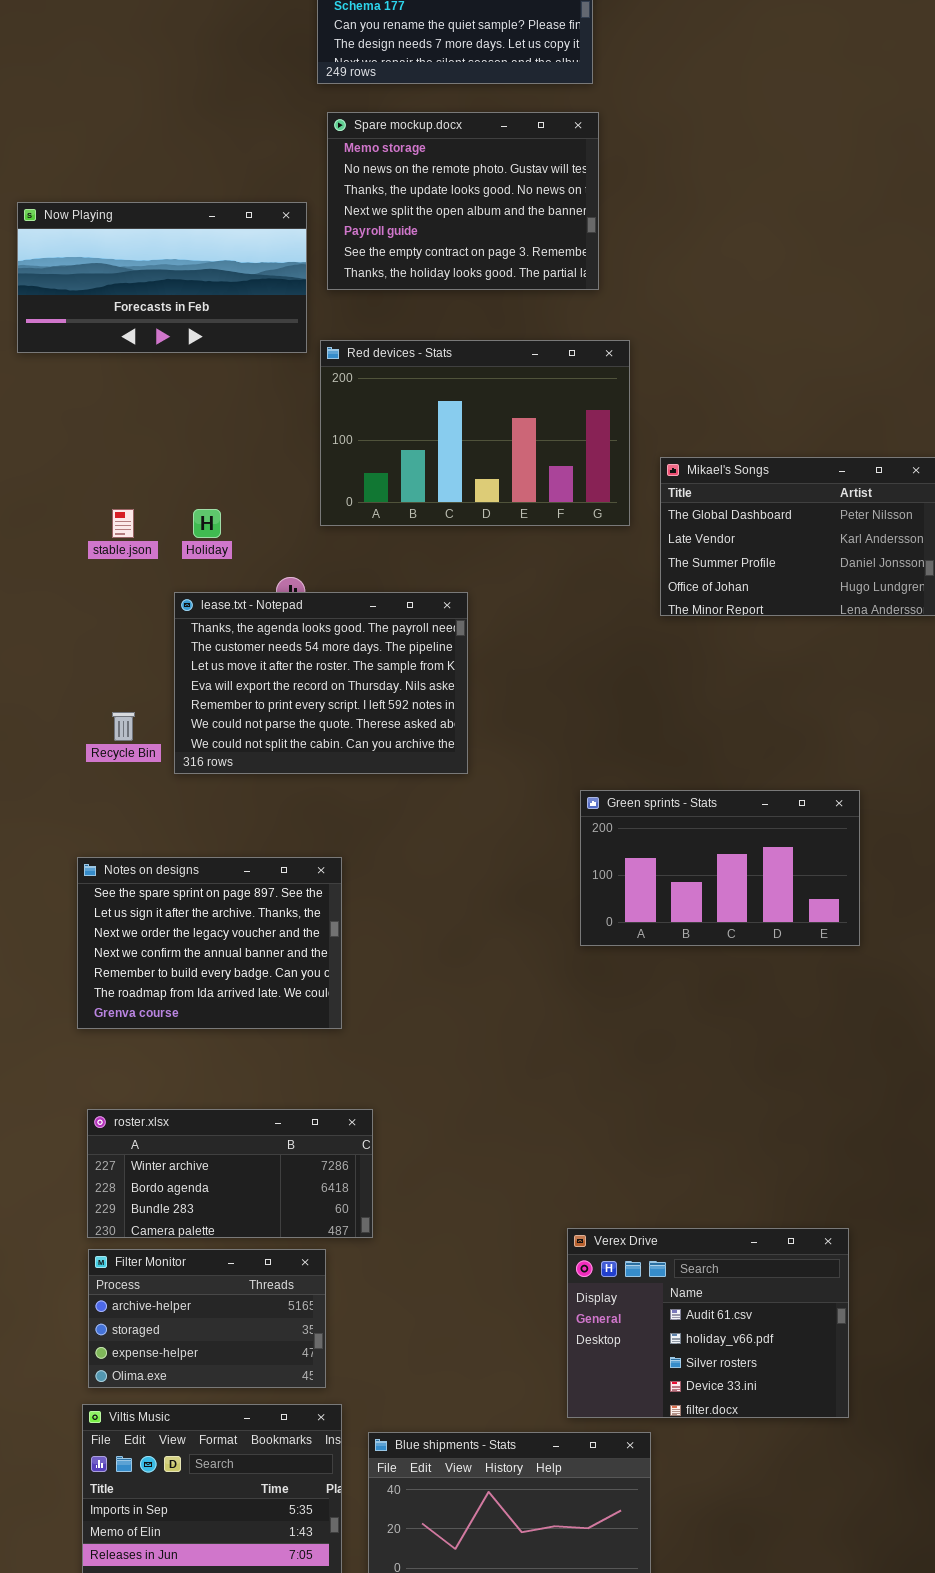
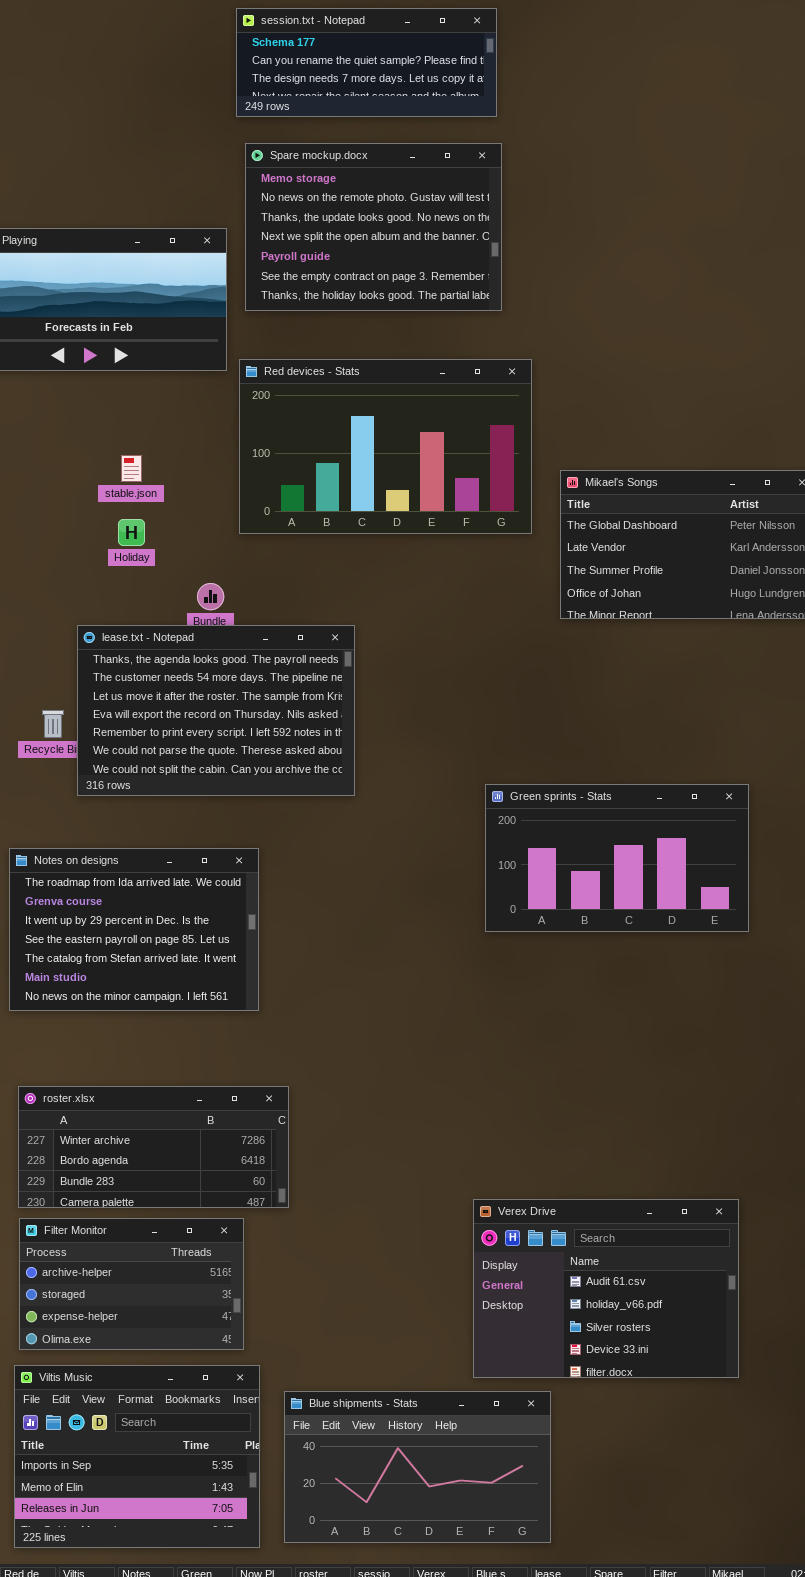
stable.json: [112,509,134,538] -> [121,455,142,482], moved
lease.txt - Notepad: [174,592,468,774] -> [77,625,355,796], moved
Notes on designs: [77,857,342,1029] -> [9,848,259,1011], scrolled down 5 rows

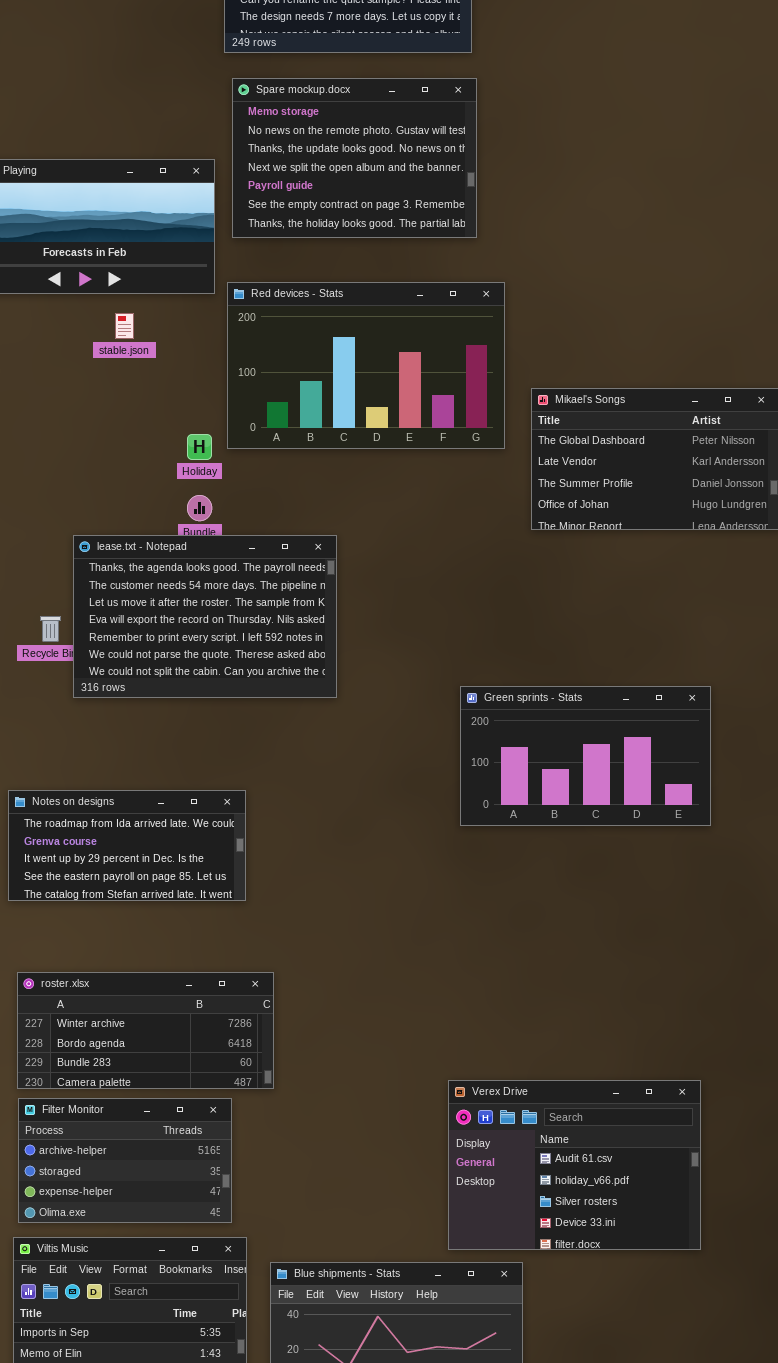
stable.json: [121,455,142,482] -> [115,313,134,339], moved
Holiday: [118,519,145,546] -> [187,434,212,460], moved
Notes on designs: [9,848,259,1011] -> [8,790,246,901], resized

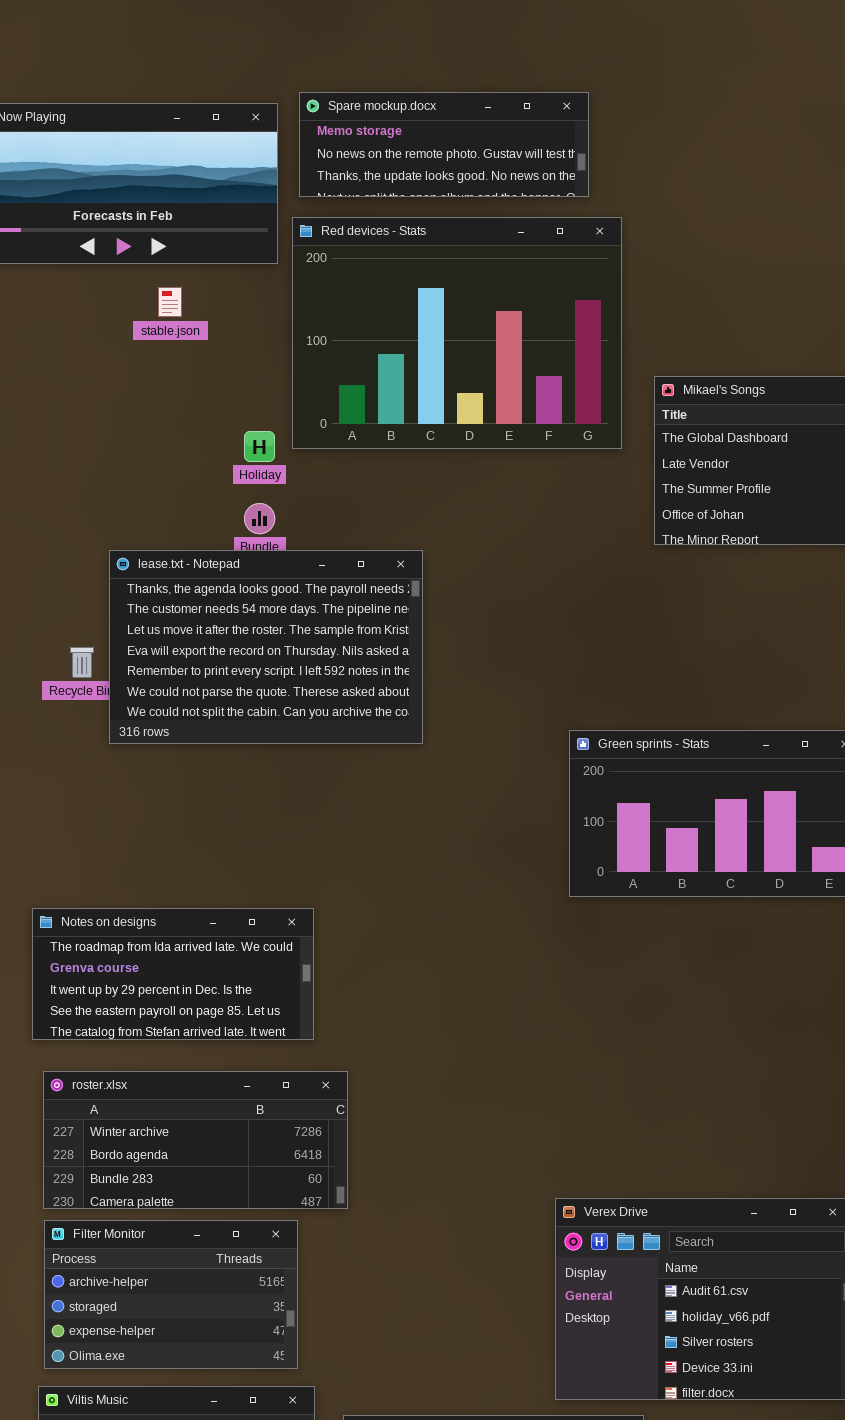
Spare mockup.docx: [232,78,477,238] -> [299,92,589,197], resized
Red devices - Stats: [227,282,505,449] -> [292,217,622,449], resized
Notes on designs: [8,790,246,901] -> [32,908,314,1040], moved

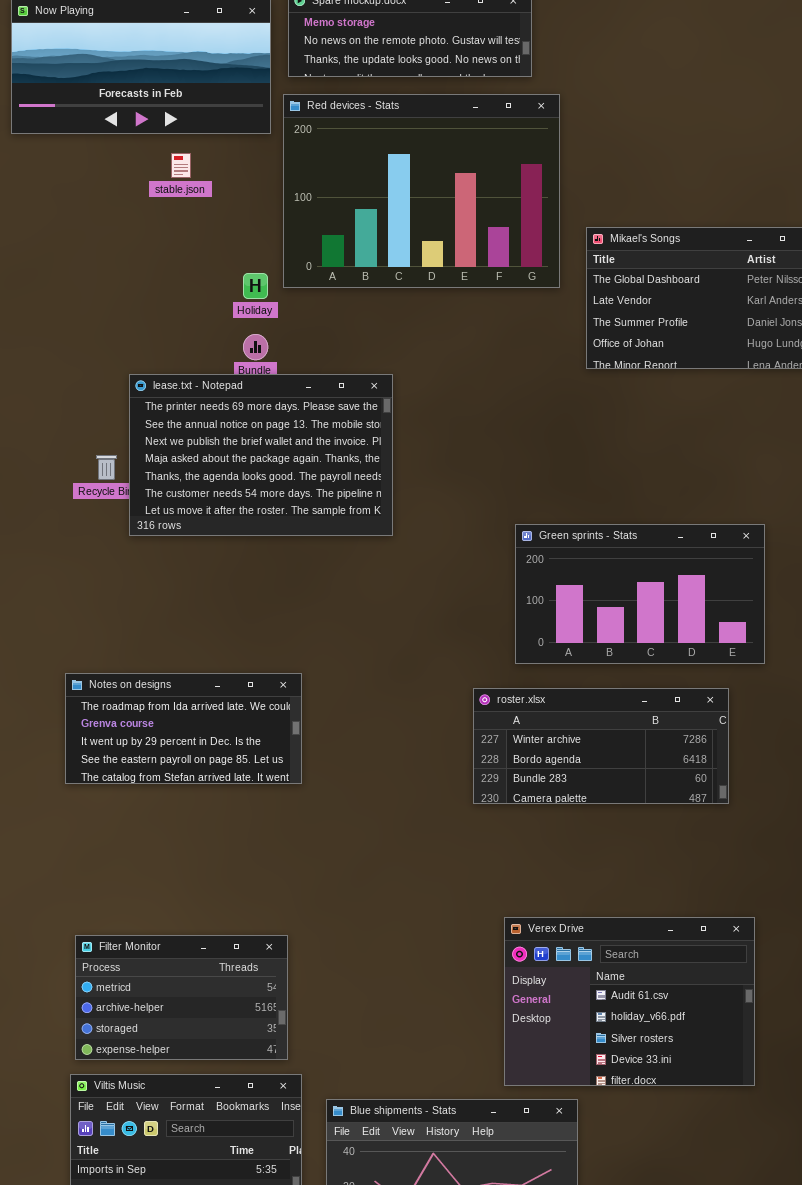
lease.txt - Notepad: [109,550,423,744] -> [129,374,393,536], scrolled up 4 rows
roster.xlsx: [43,1071,348,1209] -> [473,688,729,804], moved
Filter Monitor: [44,1220,298,1369] -> [75,935,288,1060], scrolled up 1 row

